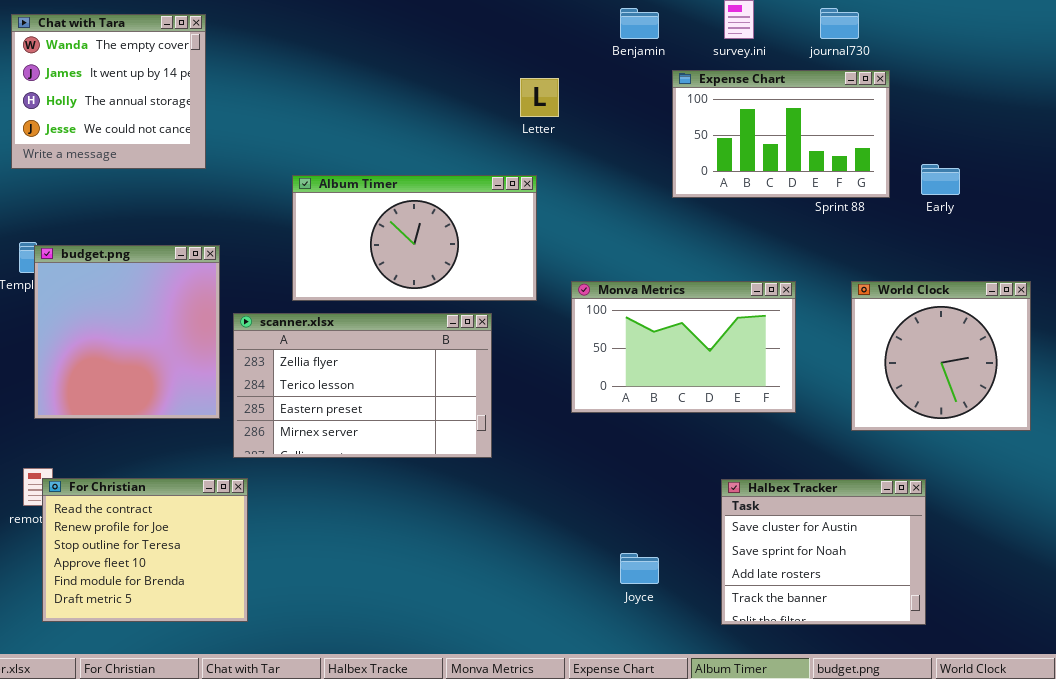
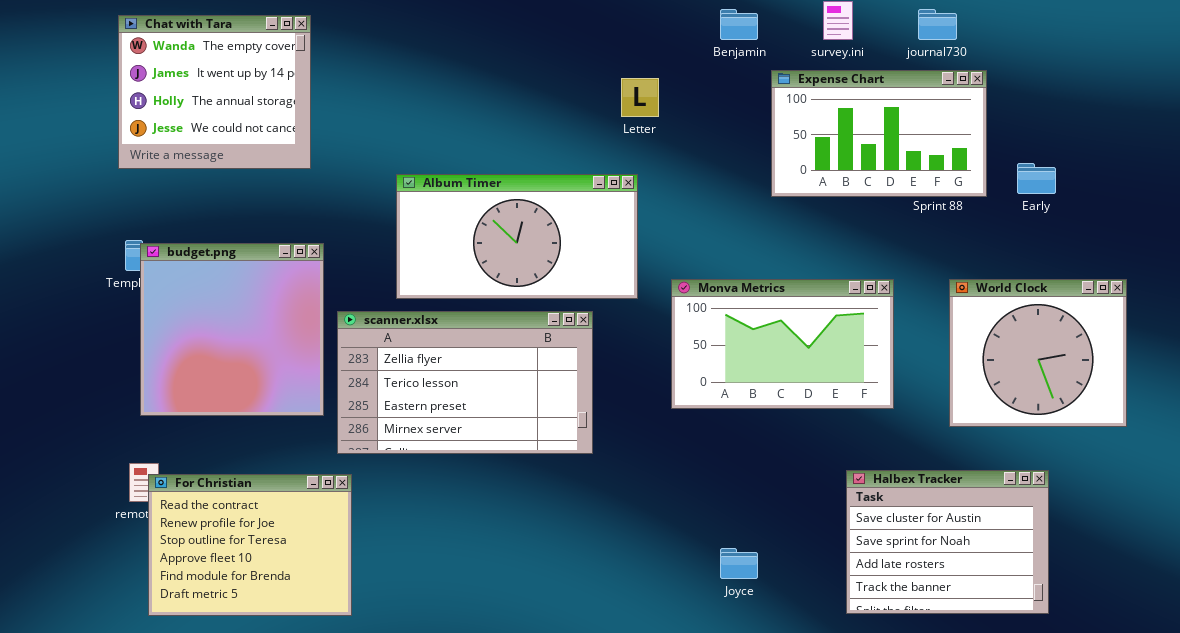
Halbex Tracker: [721,479,926,625] -> [846,470,1049,614], moved

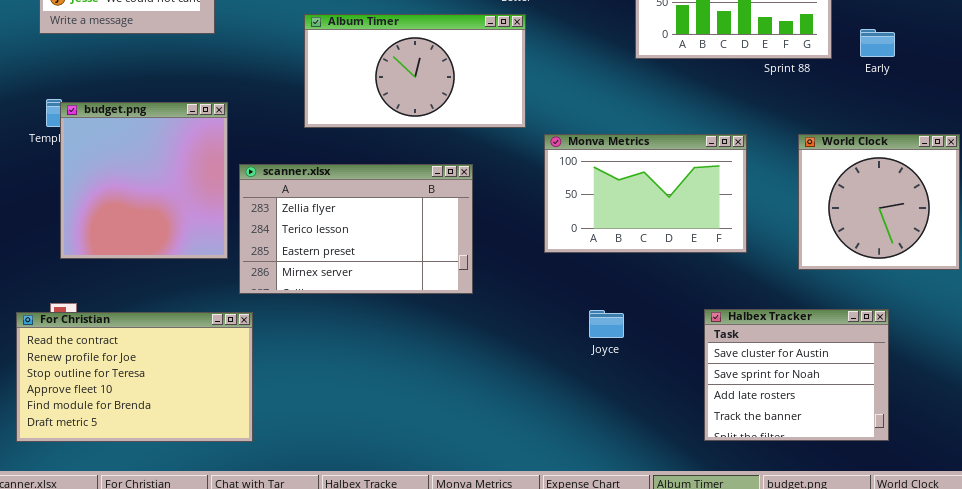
Album Timer: [396,174,638,299] -> [304,14,526,128], moved
For Christian: [148,474,352,616] -> [16,312,253,442], resized
Joyce: [720,548,758,579] -> [589,310,624,338], moved

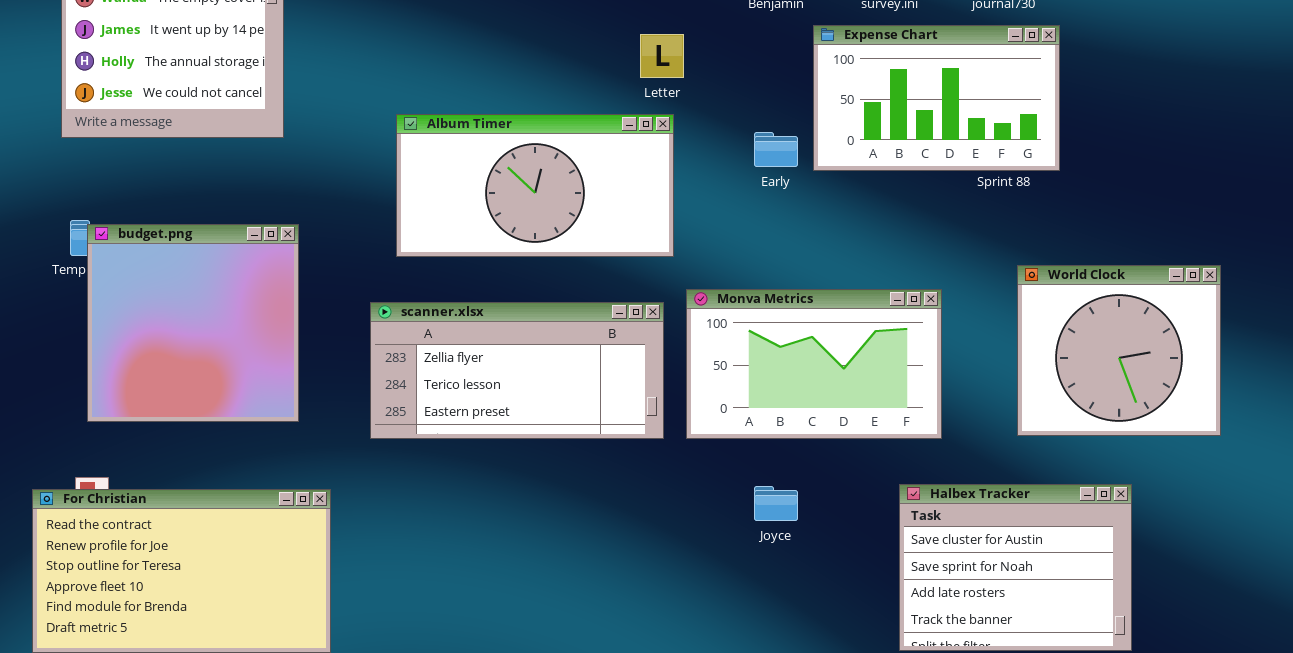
Early: [860,29,895,57] -> [754,132,798,167], moved
Monva Metrics: [544,134,747,253] -> [686,289,942,439], moved
scanner.xlsx: [239,164,473,294] -> [370,302,664,439], moved, resized

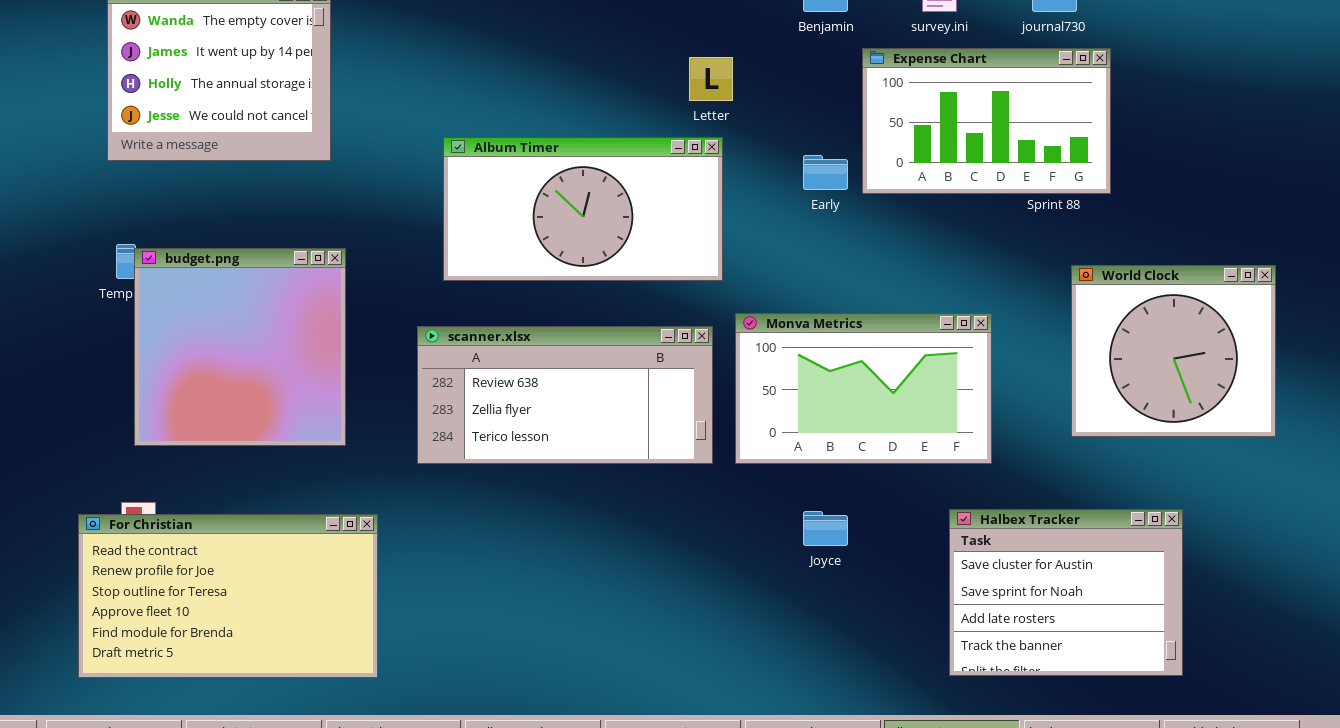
World Clock: [1017,265,1221,436] -> [1071,265,1276,437], moved
scanner.xlsx: [370,302,664,439] -> [417,326,713,464], scrolled up 1 row

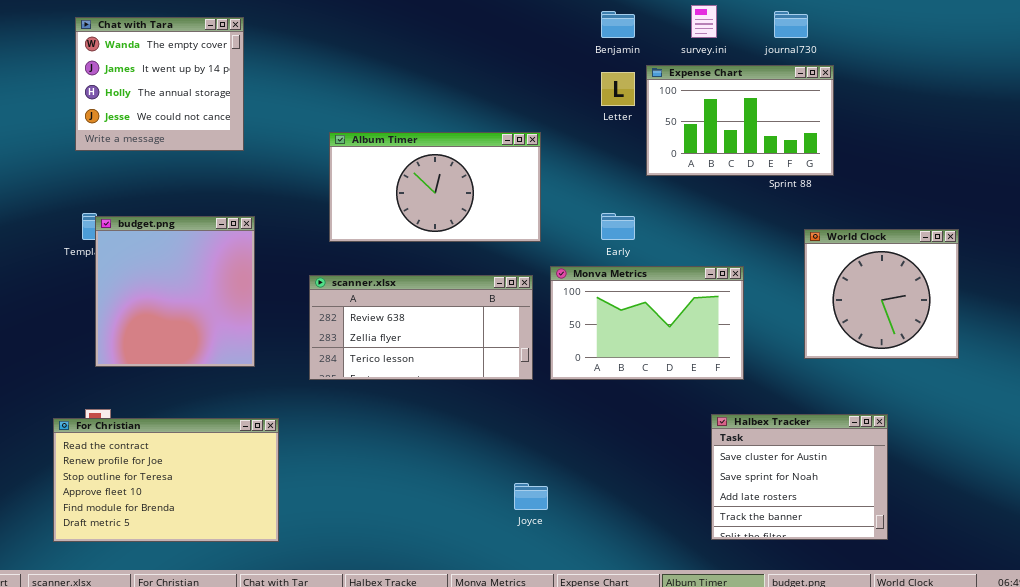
Letter: [689,57,733,101] -> [601,72,635,106], moved
Early: [803,155,848,190] -> [601,213,635,240], moved
Joyce: [803,511,848,546] -> [514,483,548,510], moved

